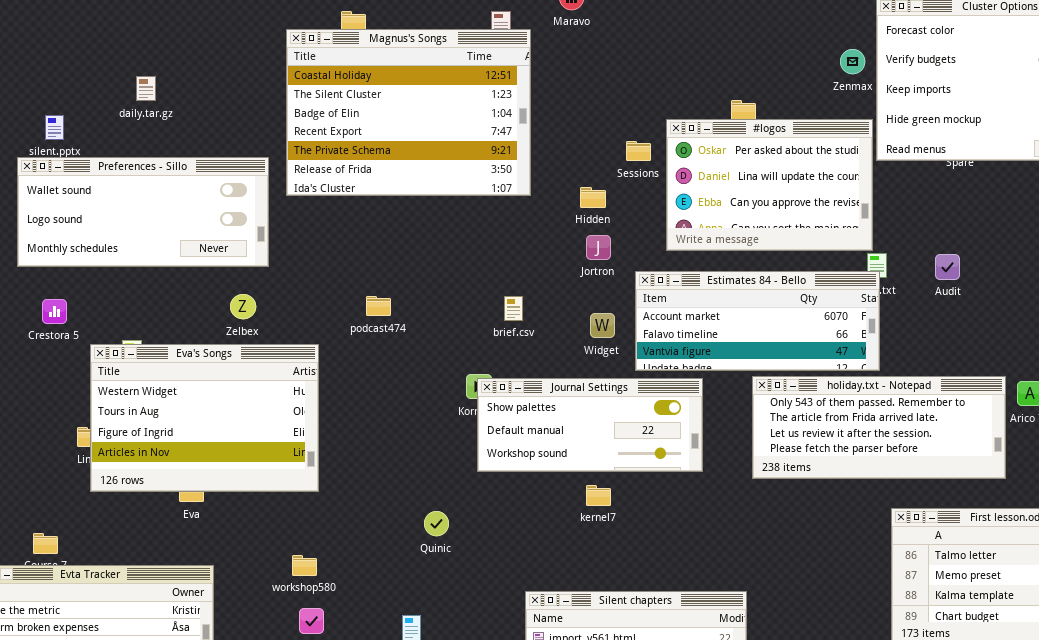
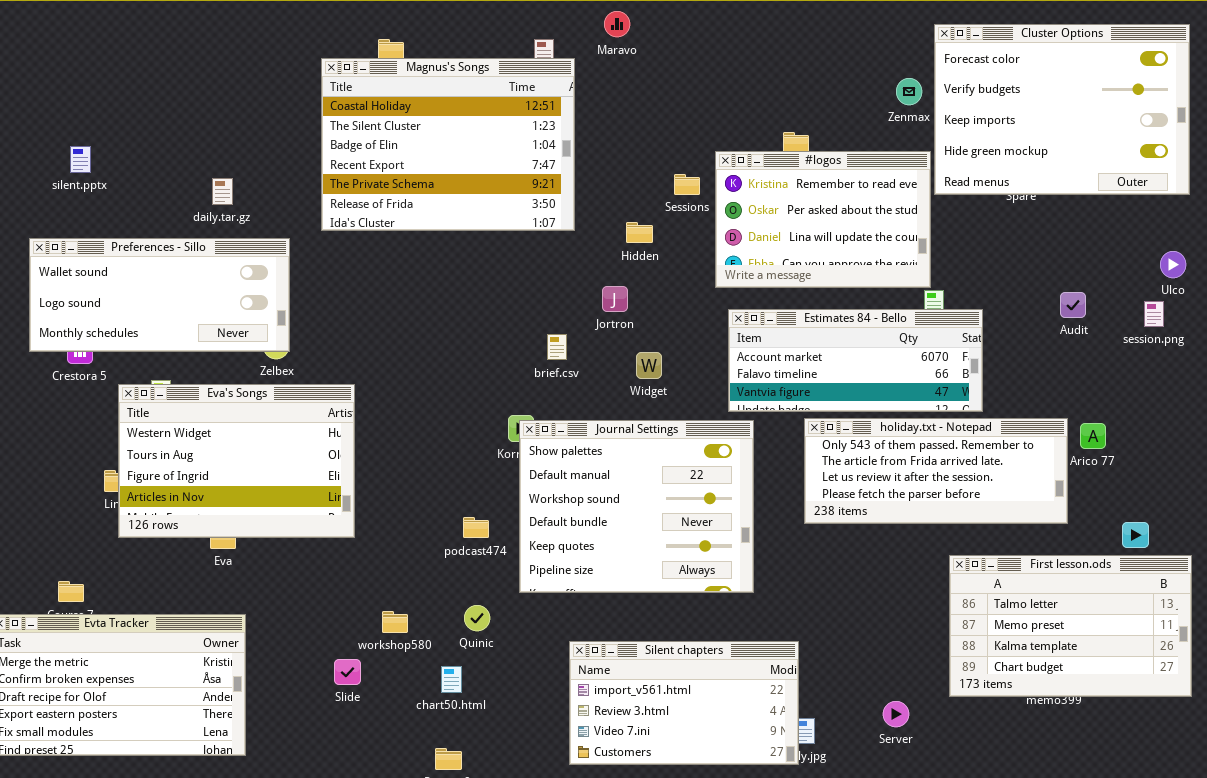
daily.tar.gz: [136,76,156,101] -> [212,178,233,205], moved
#logos: [666,119,873,251] -> [715,151,931,288], scrolled up 1 row
Preferences - Sillo: [17,157,269,267] -> [29,238,290,352], moved
Jortron: [586,235,611,260] -> [602,286,628,312], moved
Audit: [935,254,960,280] -> [1060,292,1086,318], moved
Estimates 84 - Bello: [635,271,880,371] -> [728,309,983,412], moved
podcast474: [366,296,391,316] -> [463,517,489,538], moved
Journal Settings: [477,378,703,472] -> [519,420,754,593], resized
Quinic: [424,511,449,536] -> [464,605,490,631], moved
workshop580: [292,555,317,576] -> [382,611,408,633], moved

